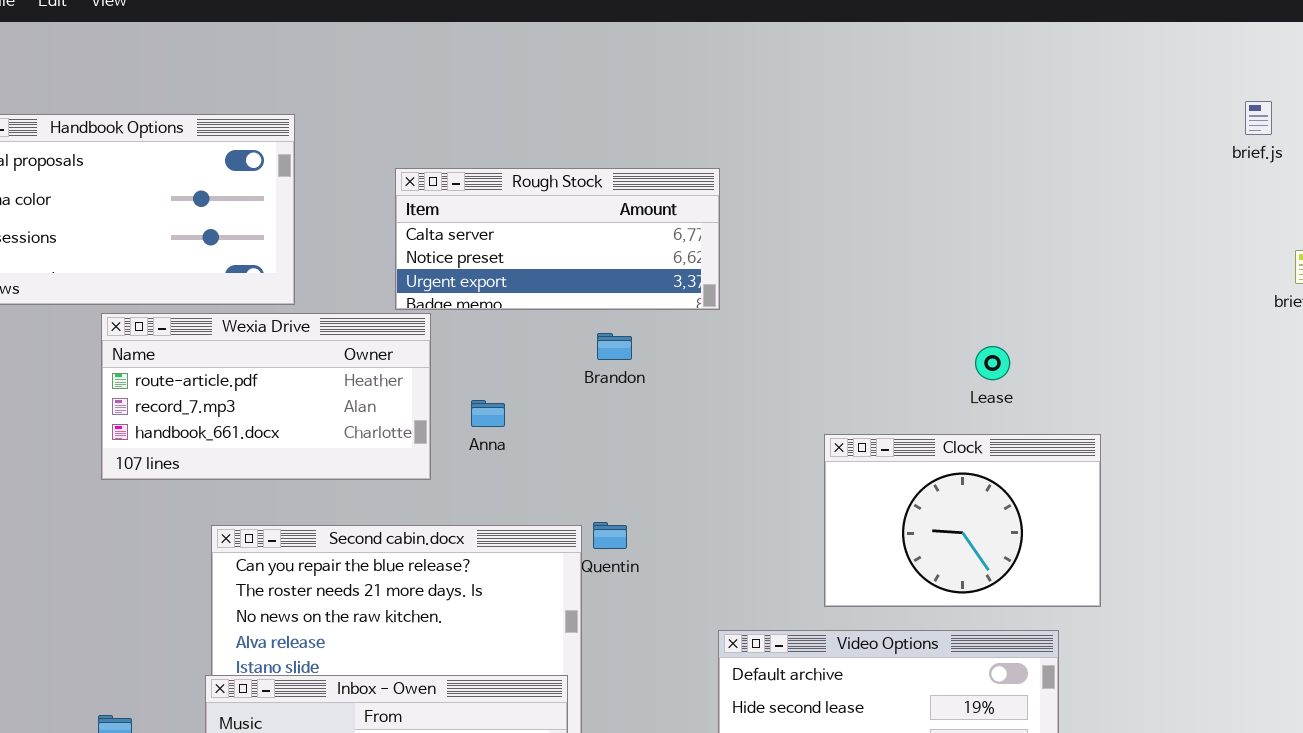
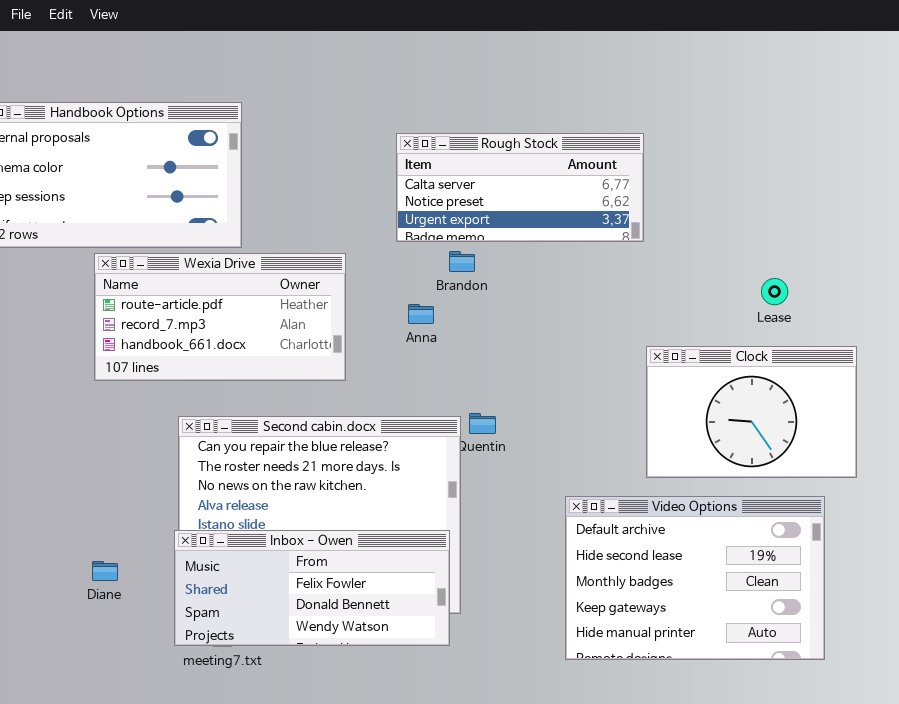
Rough Stock: [395,168,720,310] -> [396,133,644,242], moved
Brandon: [597,333,632,360] -> [449,251,475,272], moved
Anna: [471,400,505,427] -> [408,304,434,324], moved

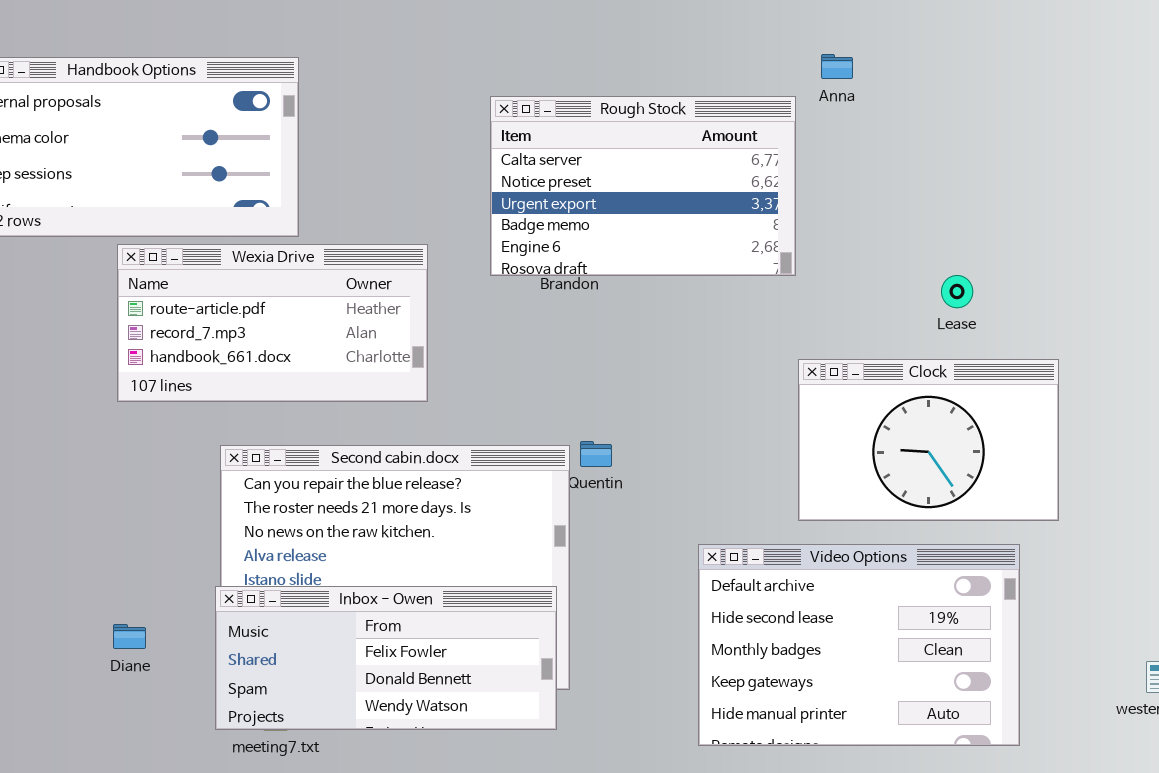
Rough Stock: [396,133,644,242] -> [490,96,796,276], resized
Anna: [408,304,434,324] -> [821,54,853,79], moved

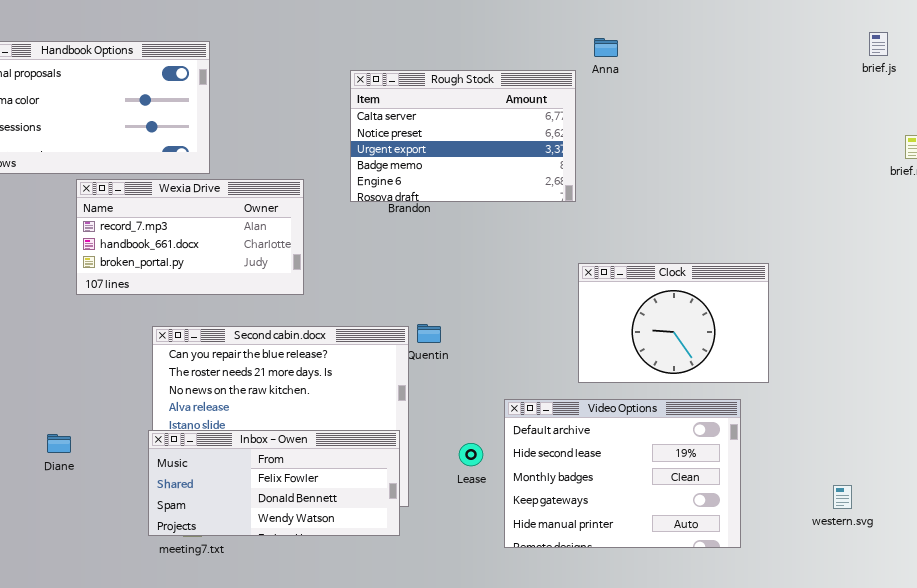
Wexia Drive: [117,244,428,402] -> [76,179,304,295], scrolled down 1 row
Lease: [941,275,973,308] -> [459,443,483,466], moved
Diane: [113,624,146,649] -> [47,434,71,453], moved

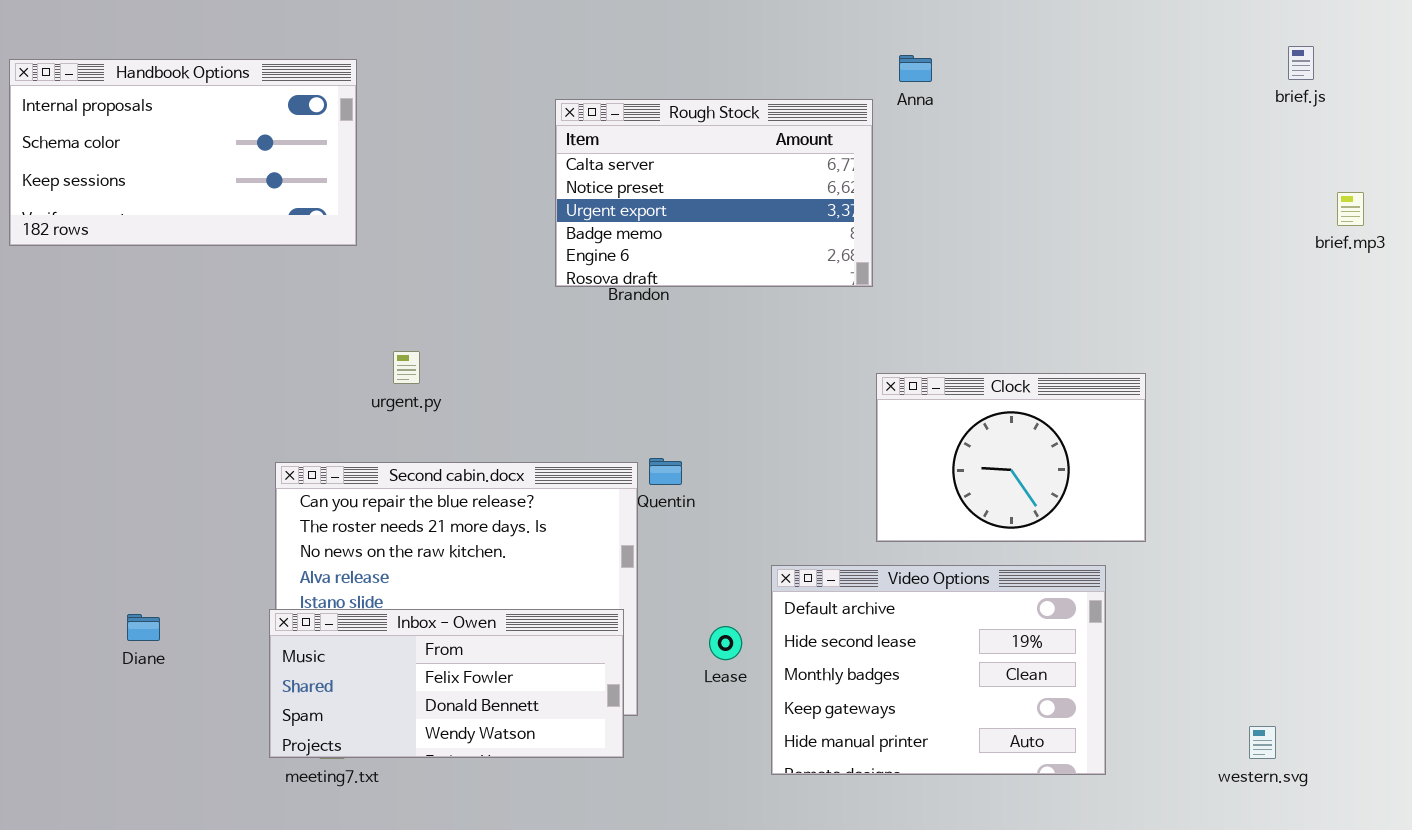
Wexia Drive: [76,179,304,295] -> none, closed
western.svg: [833,485,852,509] -> [1249,726,1276,759], moved

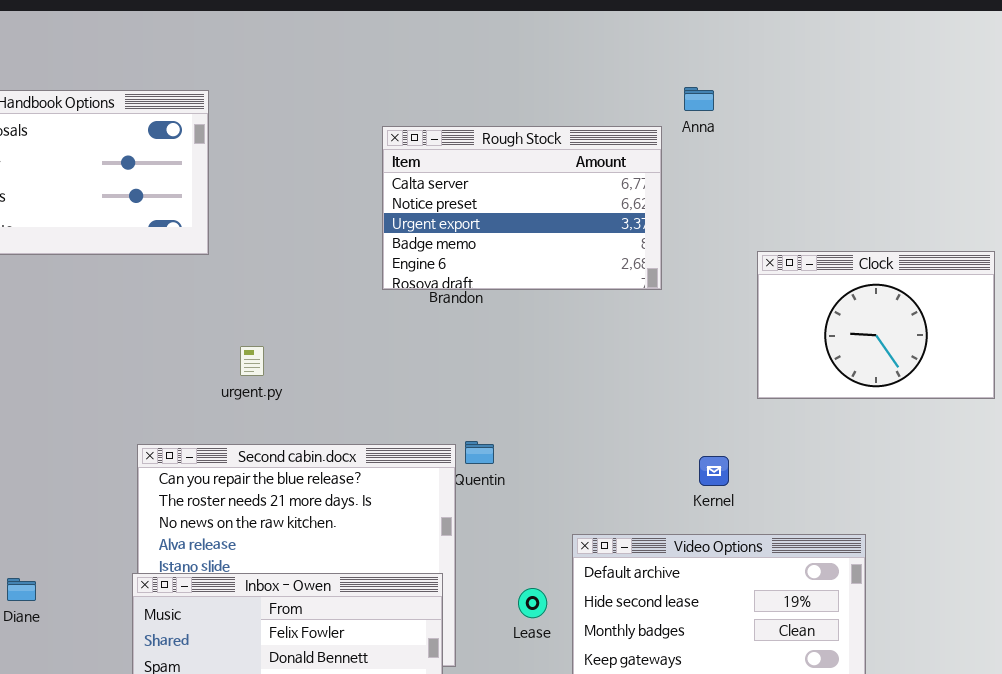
Clock: [876,373,1146,542] -> [757,251,995,399], moved

